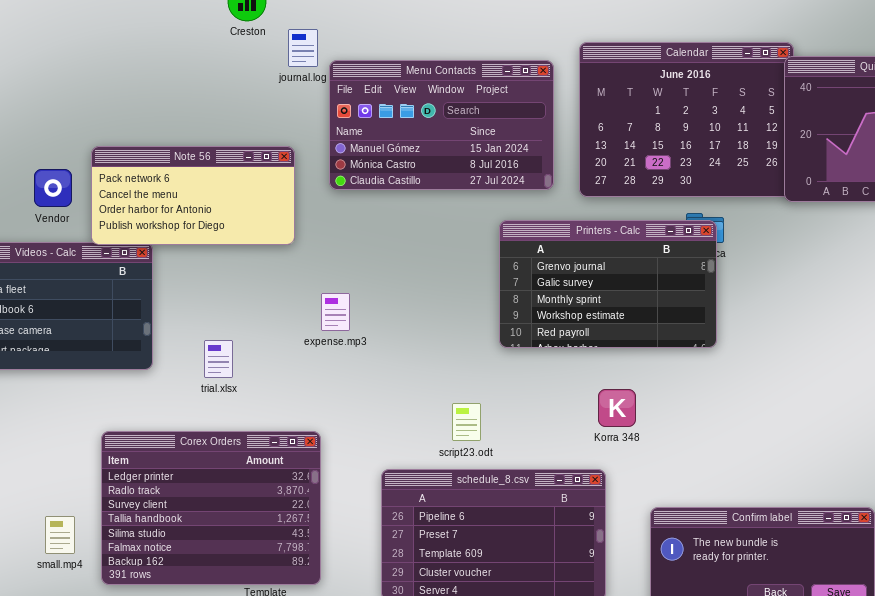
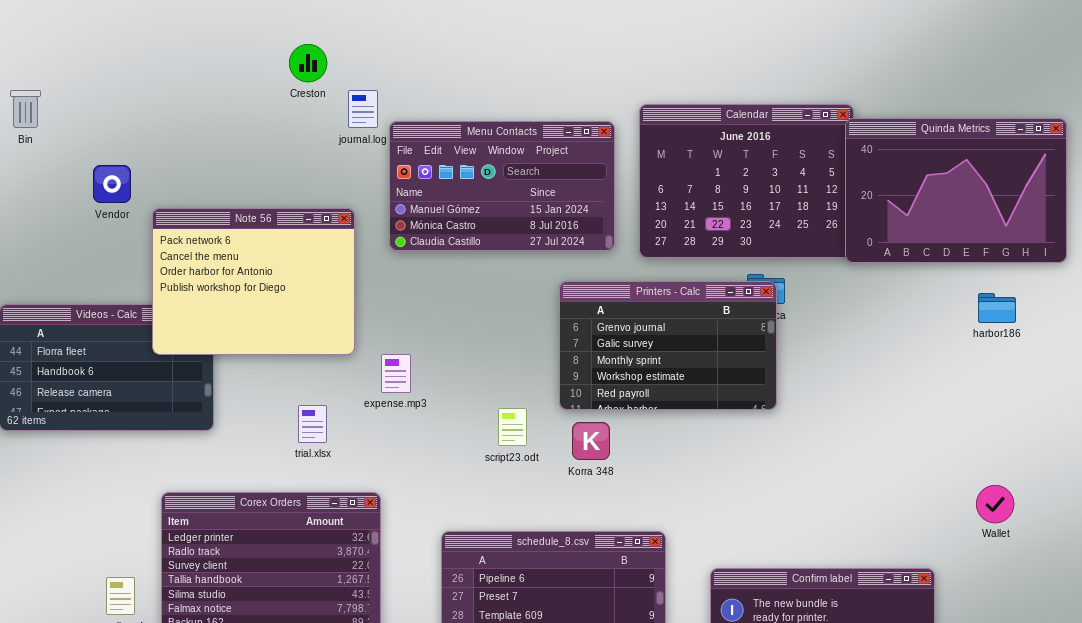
Note 56: [91,146,295,245] -> [152,208,355,355], resized
Vendor: [34,169,72,207] -> [93,165,131,203], moved
trial.xlsx: [204,340,233,378] -> [298,405,327,443], moved
Korra 348: [598,389,636,427] -> [572,422,610,460], moved
script23.odt: [452,403,481,441] -> [498,408,527,446], moved

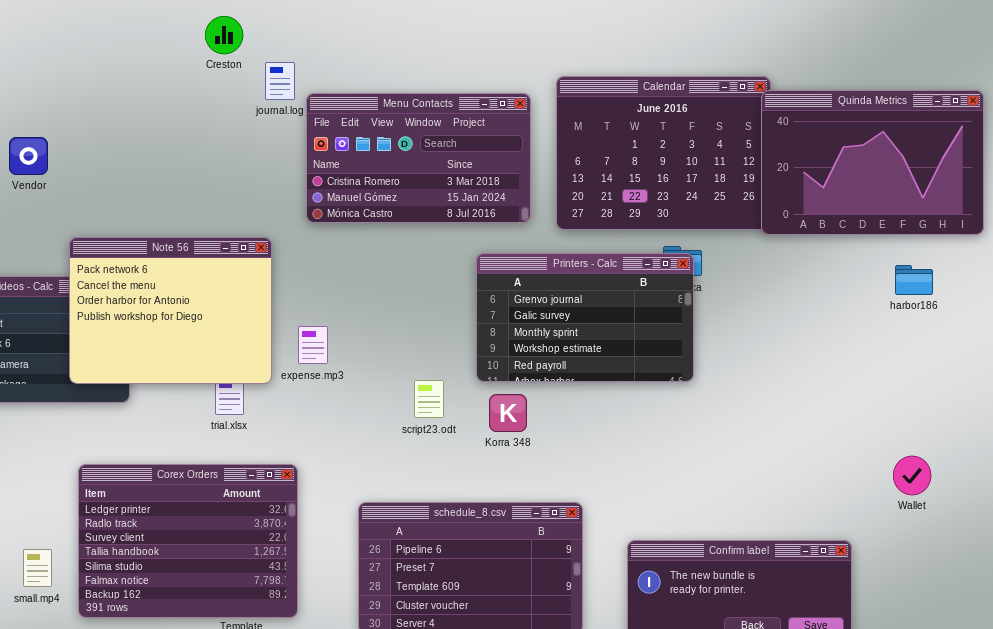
Menu Contacts: [389,121,615,251] -> [306,93,531,223], scrolled up 1 row
Note 56: [152,208,355,355] -> [69,237,272,384], moved

